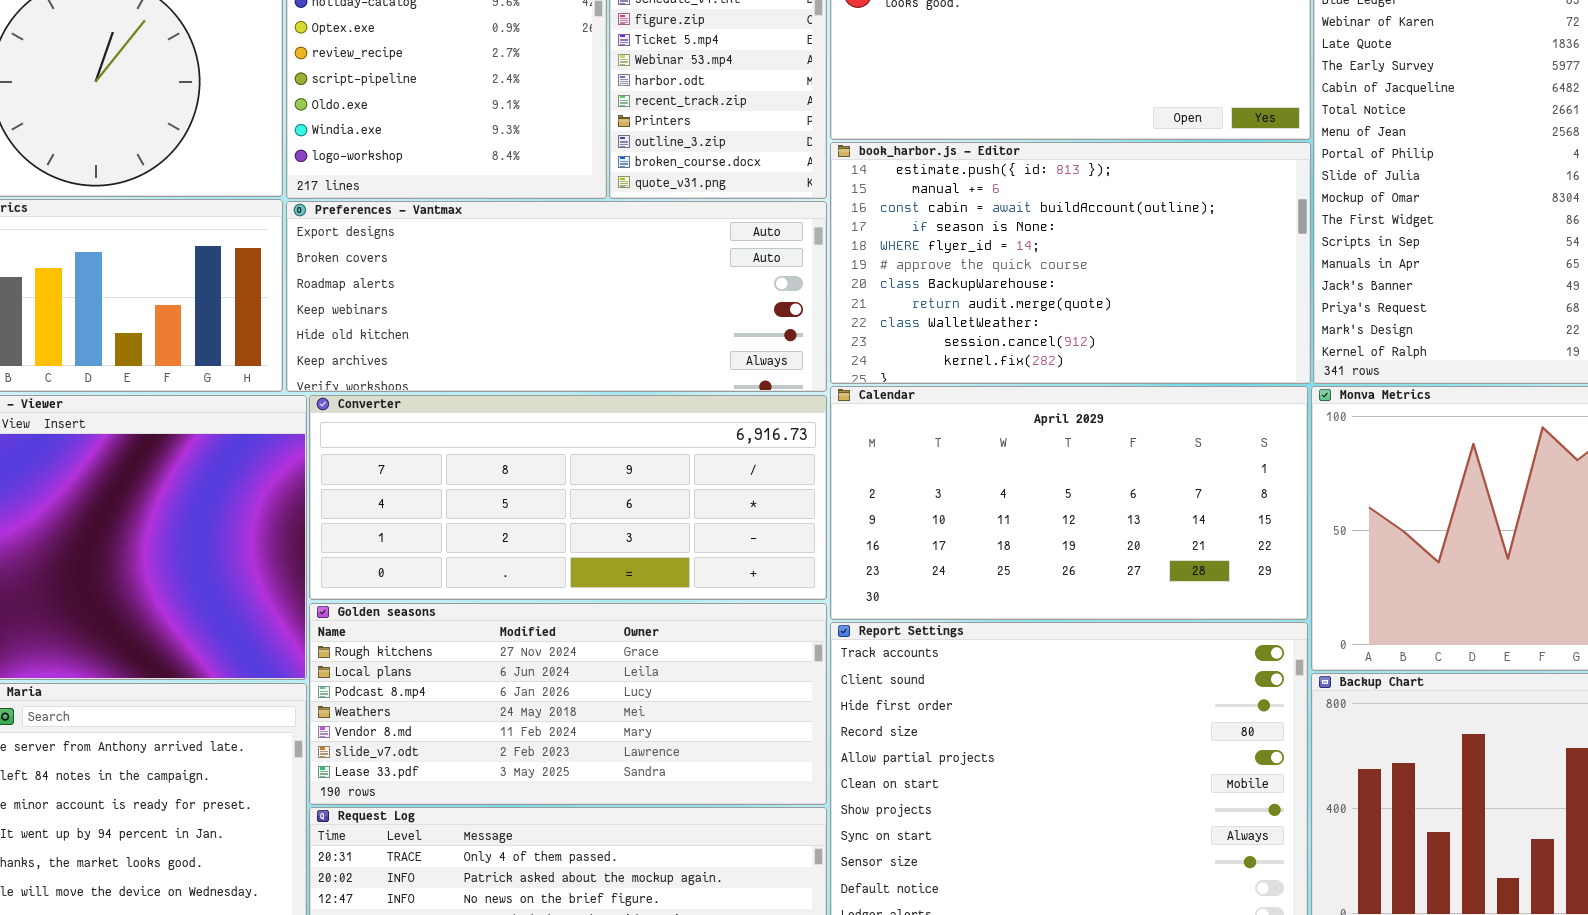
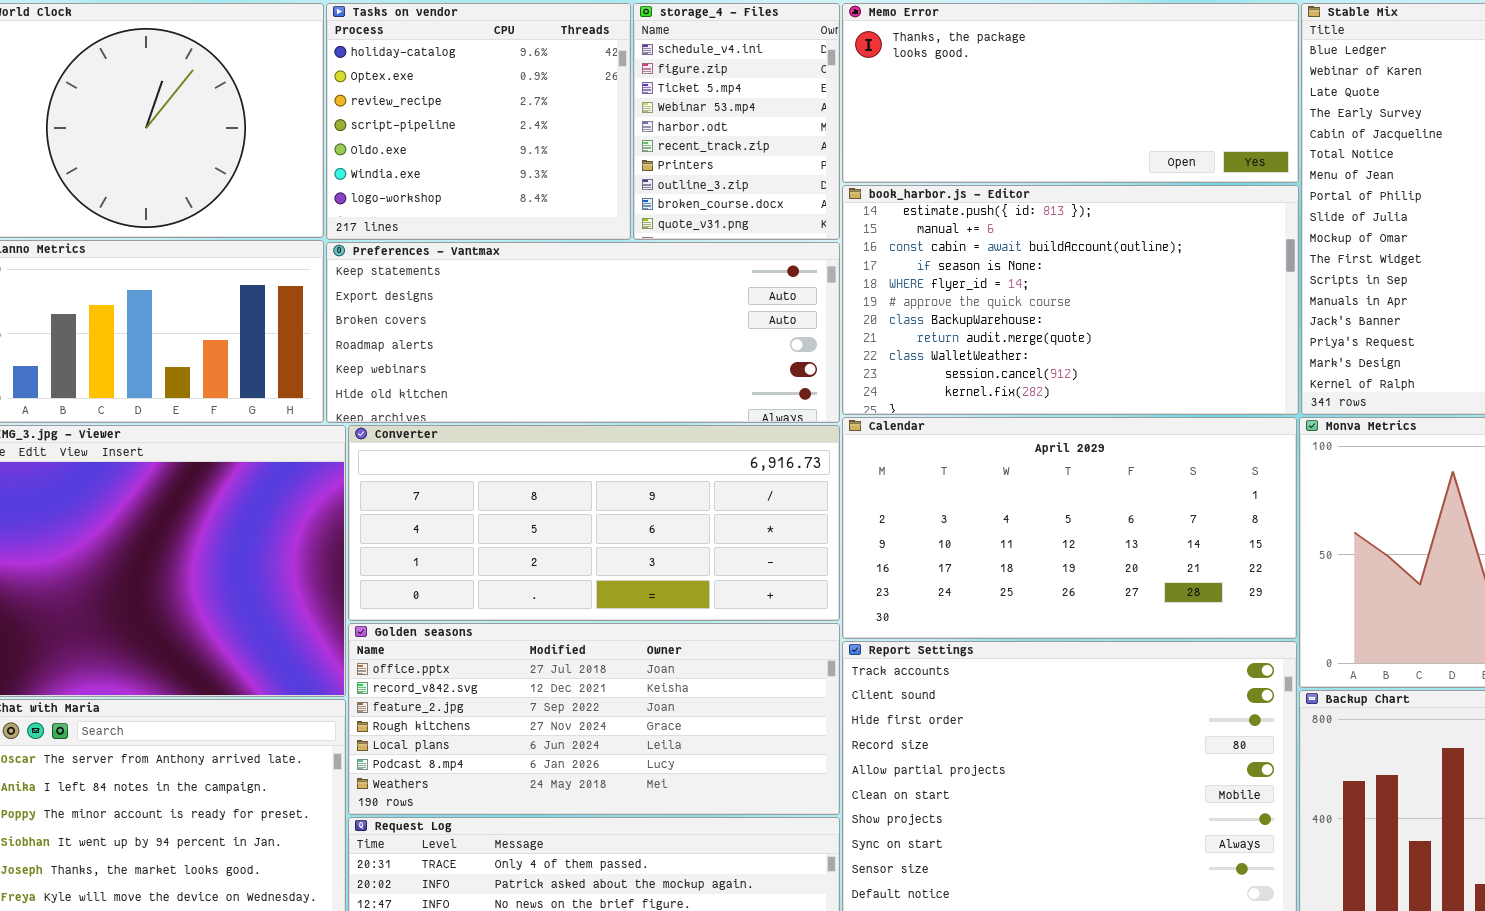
Preferences - Vantmax: [286,201,827,392] -> [326,242,840,423], scrolled up 1 row
Golden seasons: [309,603,827,805] -> [348,623,840,815], scrolled up 3 rows

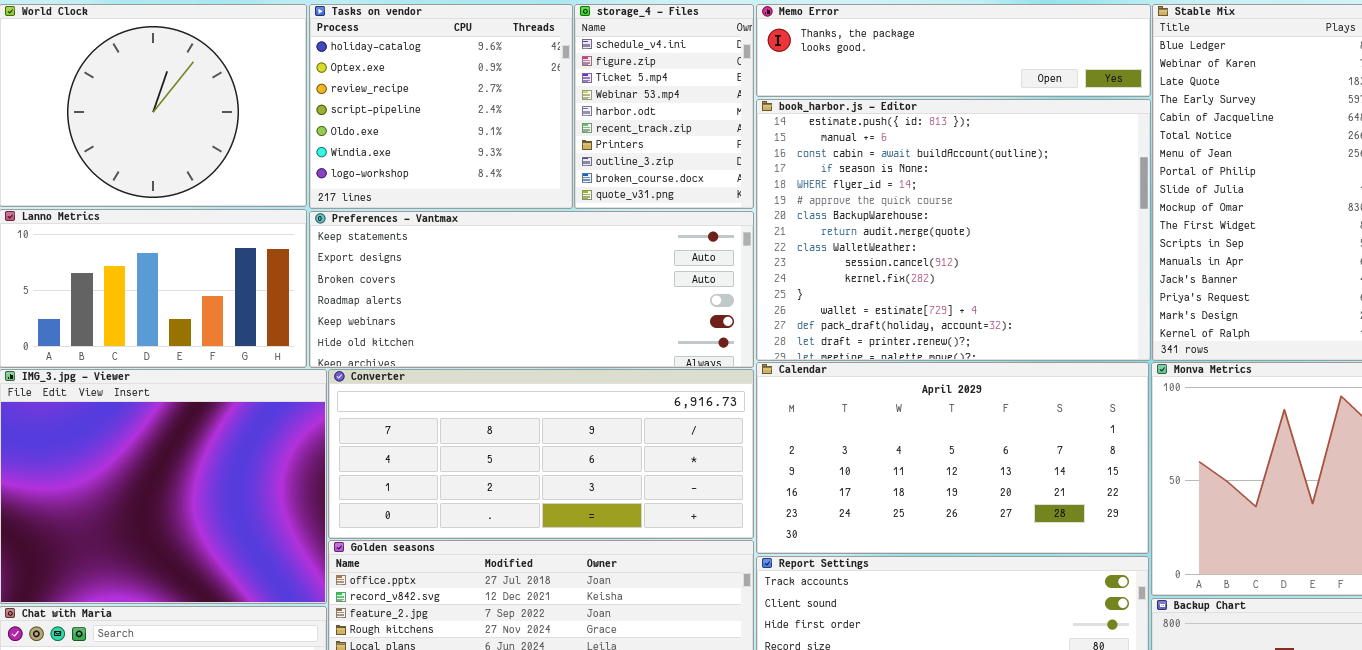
Memo Error: [842,3,1299,183] -> [756,4,1151,97], resized
book_harbor.js - Editor: [842,185,1299,415] -> [756,99,1151,361], resized

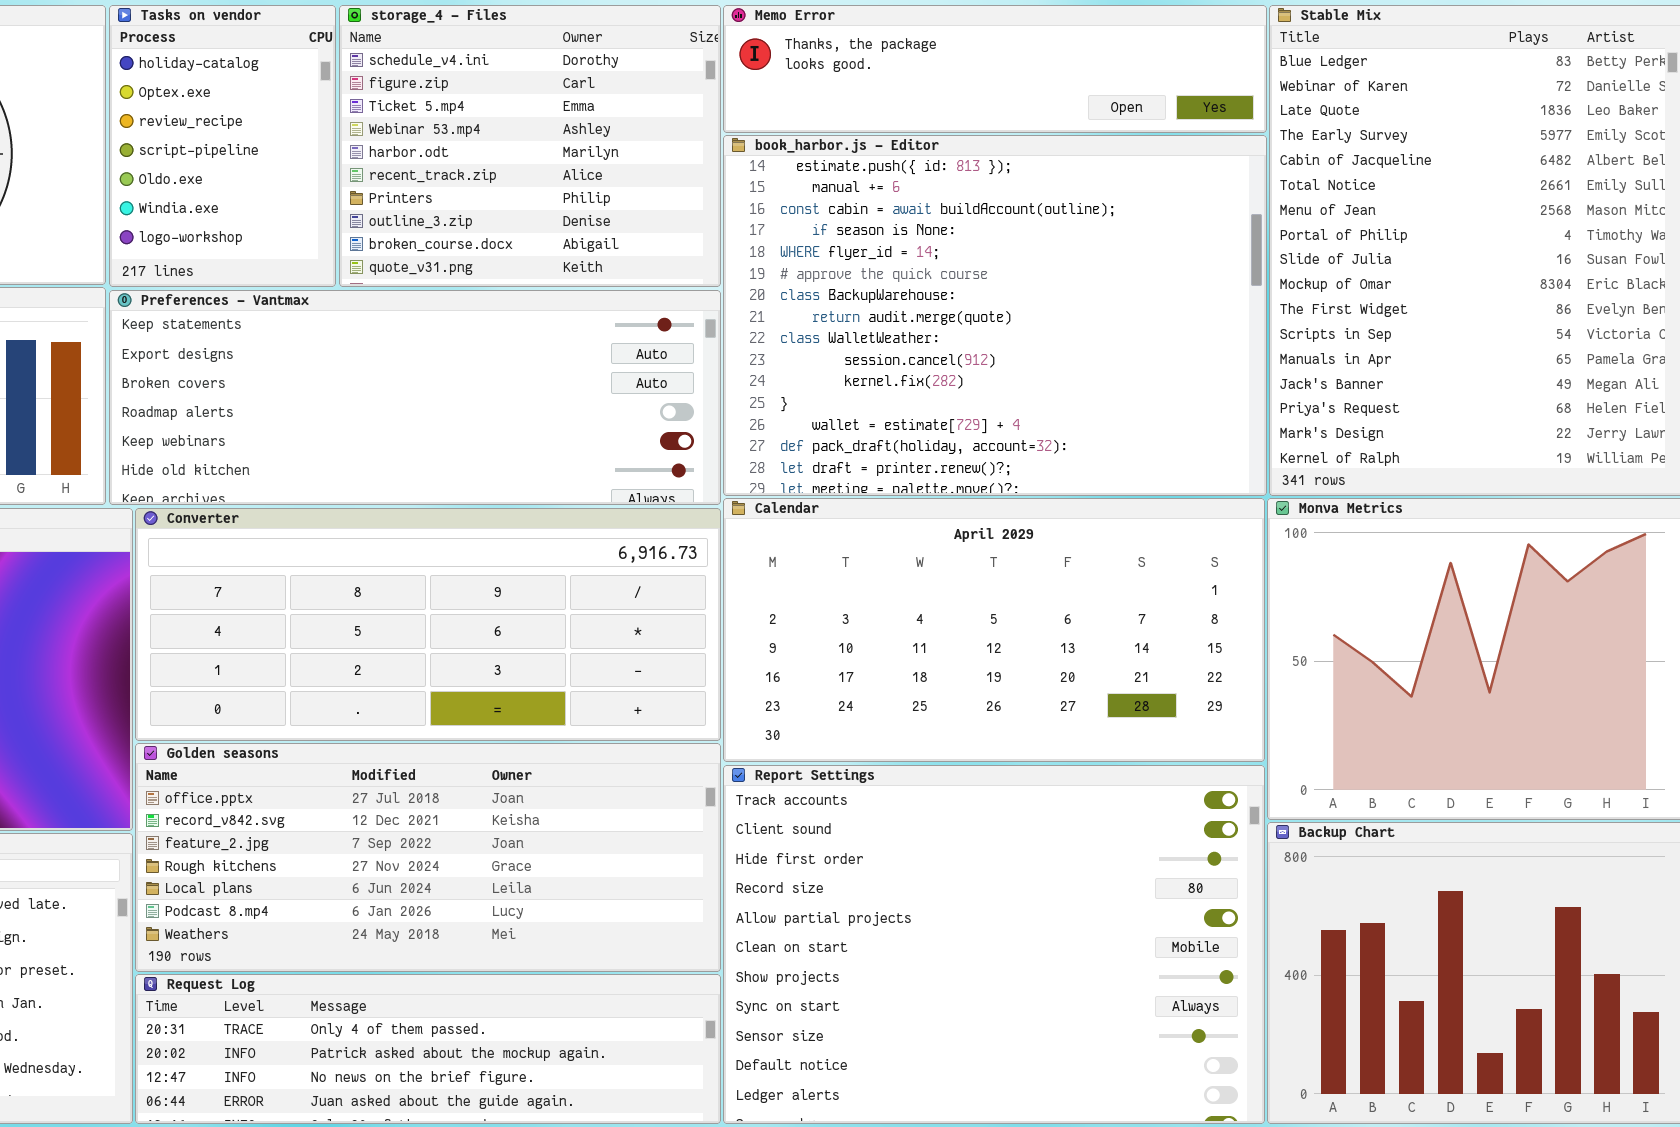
Tasks on vendor: [309,4,573,209] -> [109,5,336,287], resized
storage_4 - Files: [574,4,754,209] -> [339,5,721,287], resized

